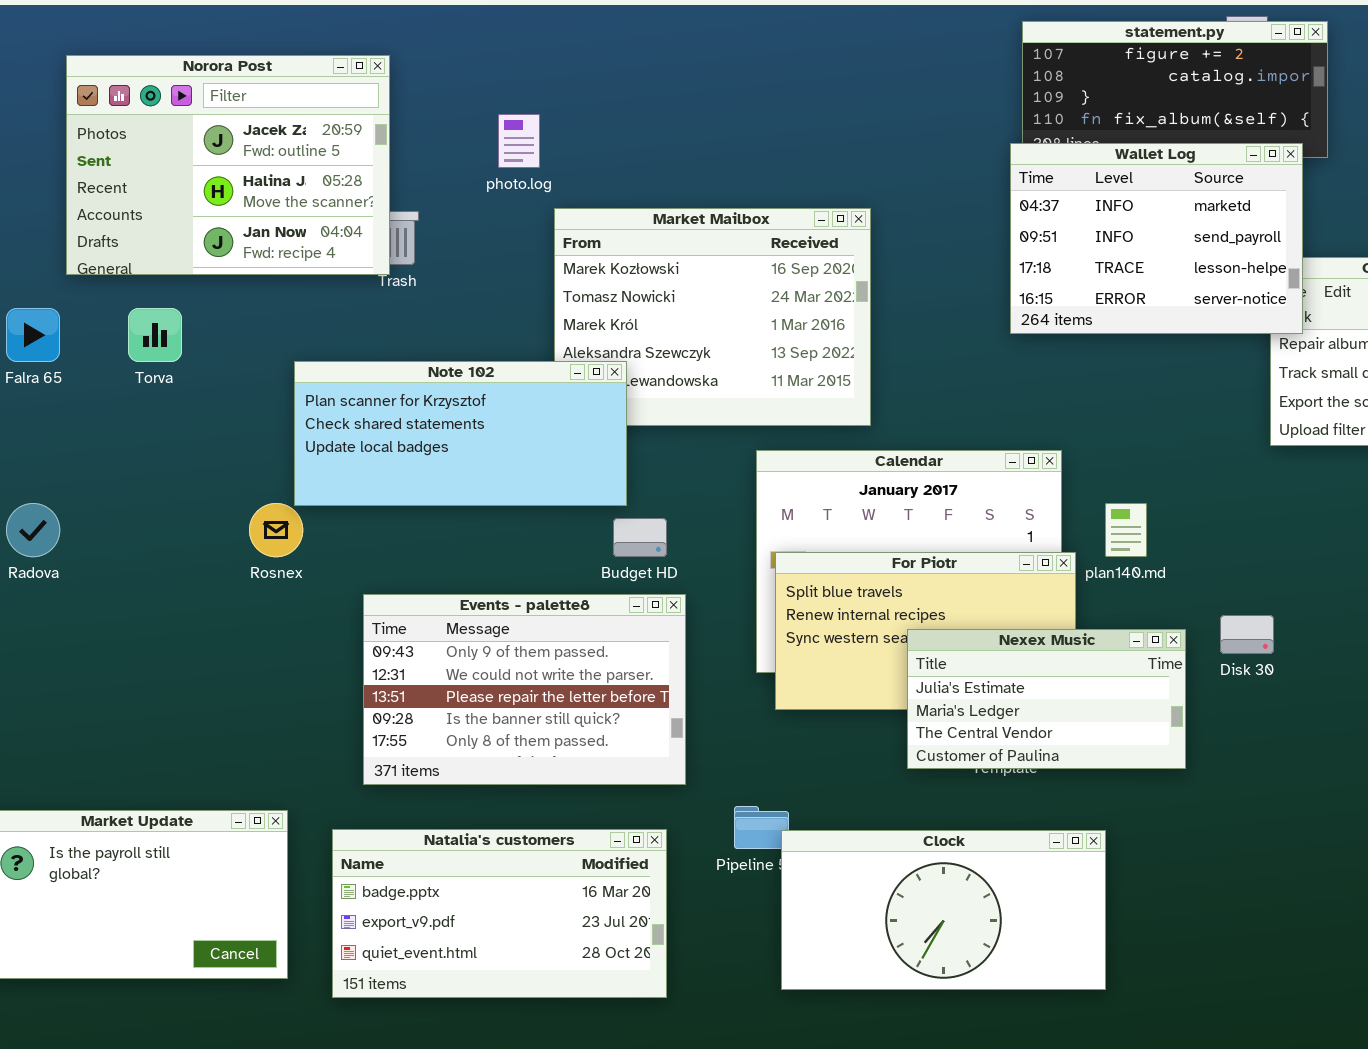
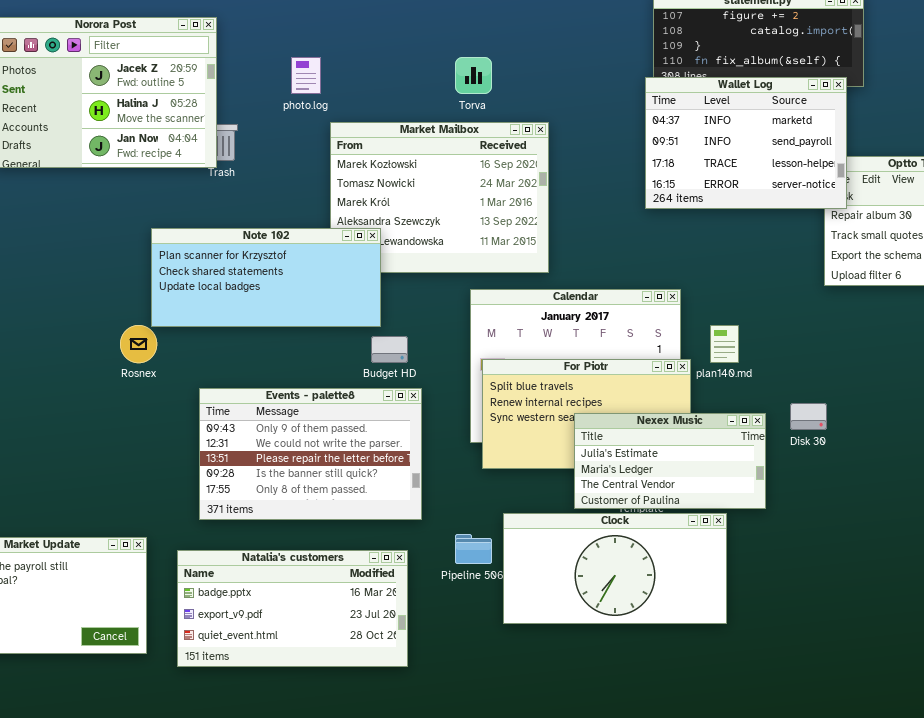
Torva: [128,308,182,362] -> [455,57,492,94], moved
Clock: [781,830,1106,990] -> [503,513,727,624], moved

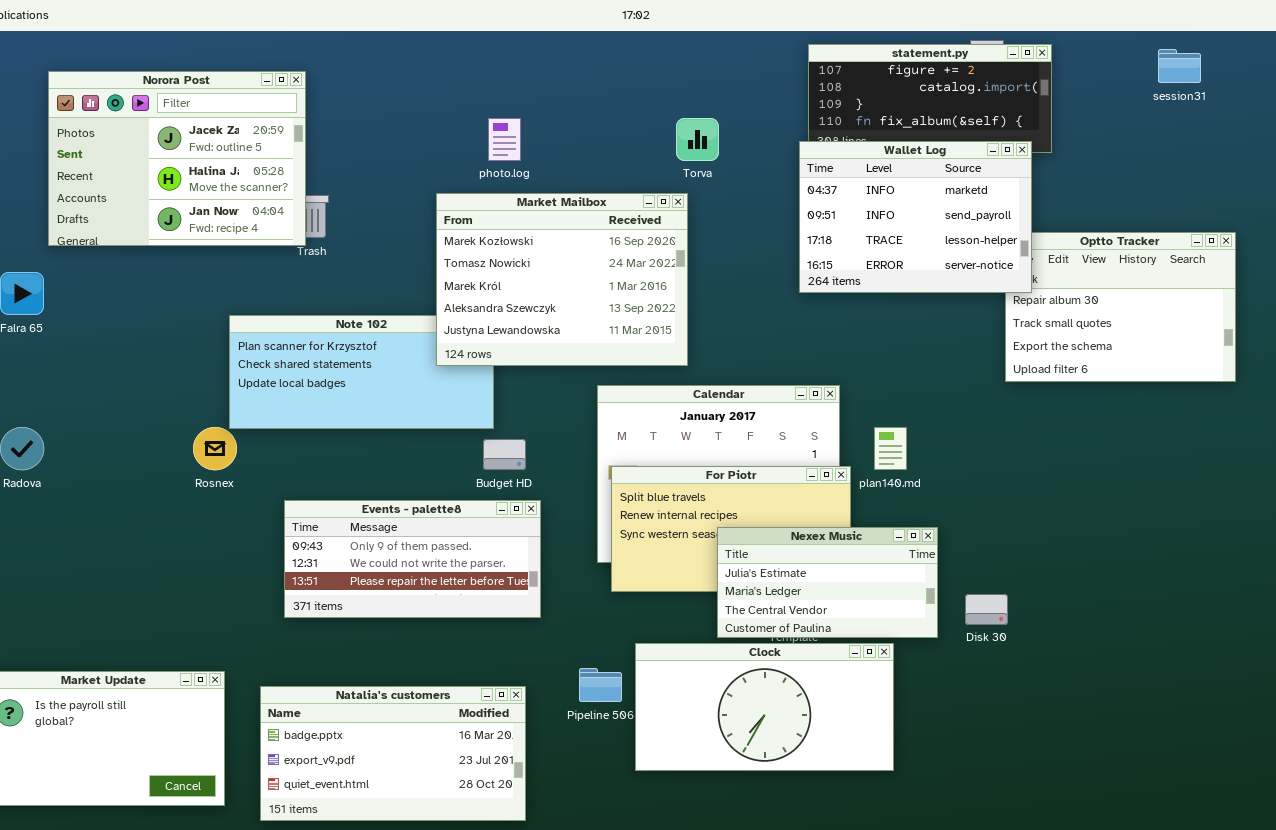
photo.log: [291,57,321,94] -> [488,118,521,161], moved
Torva: [455,57,492,94] -> [676,118,719,161], moved
Market Mailbox: [330,122,549,273] -> [436,193,688,366], raised
Events - palette8: [199,388,422,520] -> [284,500,541,618], resized
Disk 30: [790,403,827,430] -> [965,594,1008,625], moved

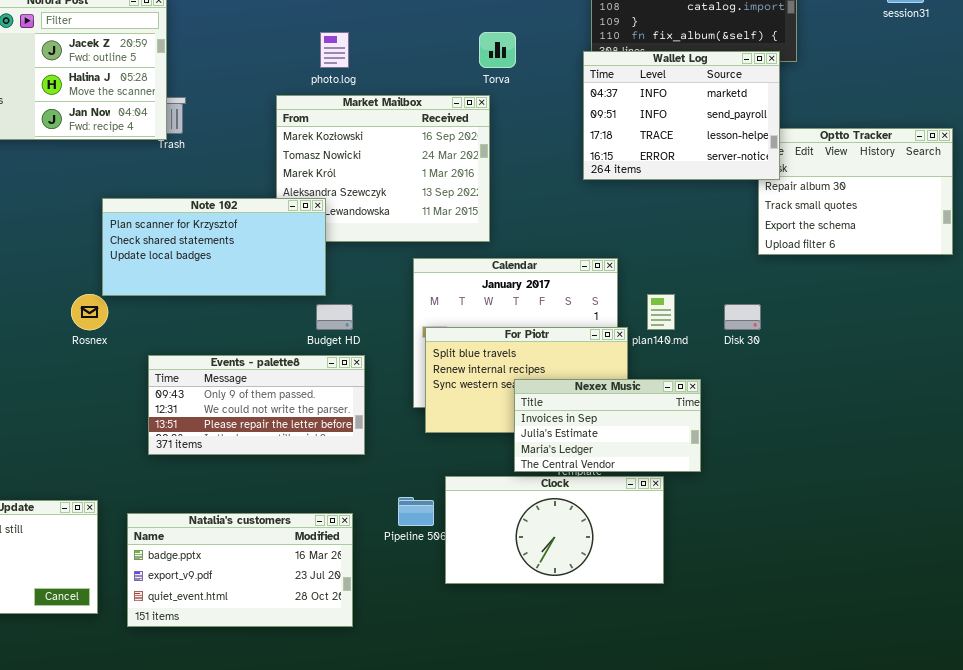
Note 102: [229,315,494,429] -> [102,198,326,296], raised
Nexex Music: [717,527,938,638] -> [514,379,701,472], scrolled up 1 row
Disk 30: [965,594,1008,625] -> [724,304,761,330], moved

